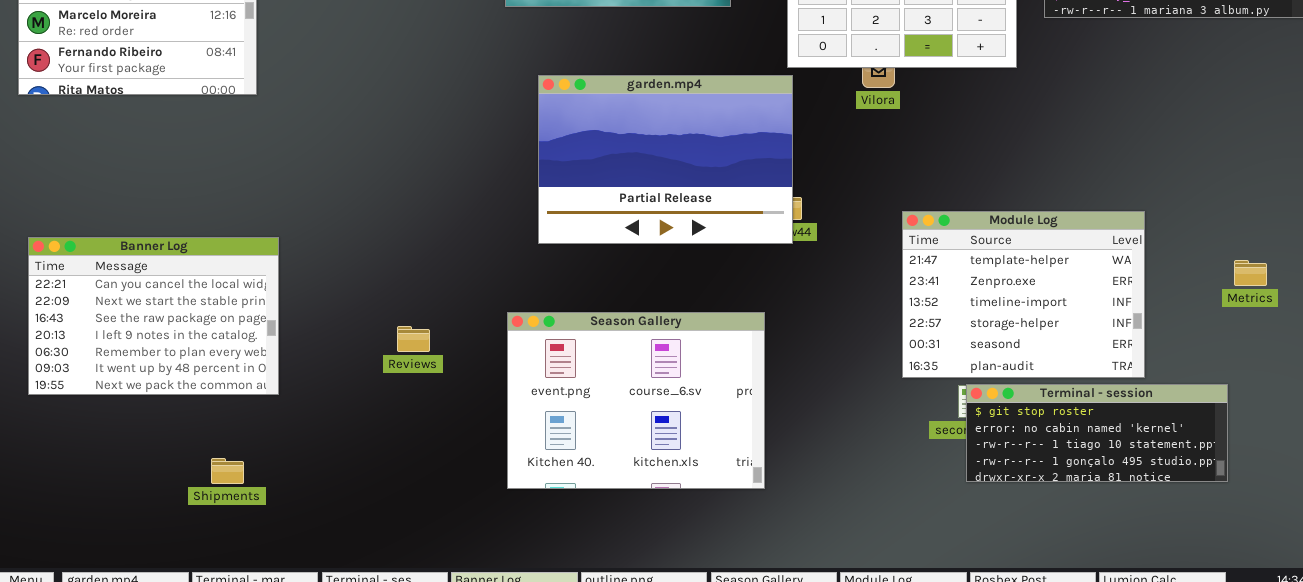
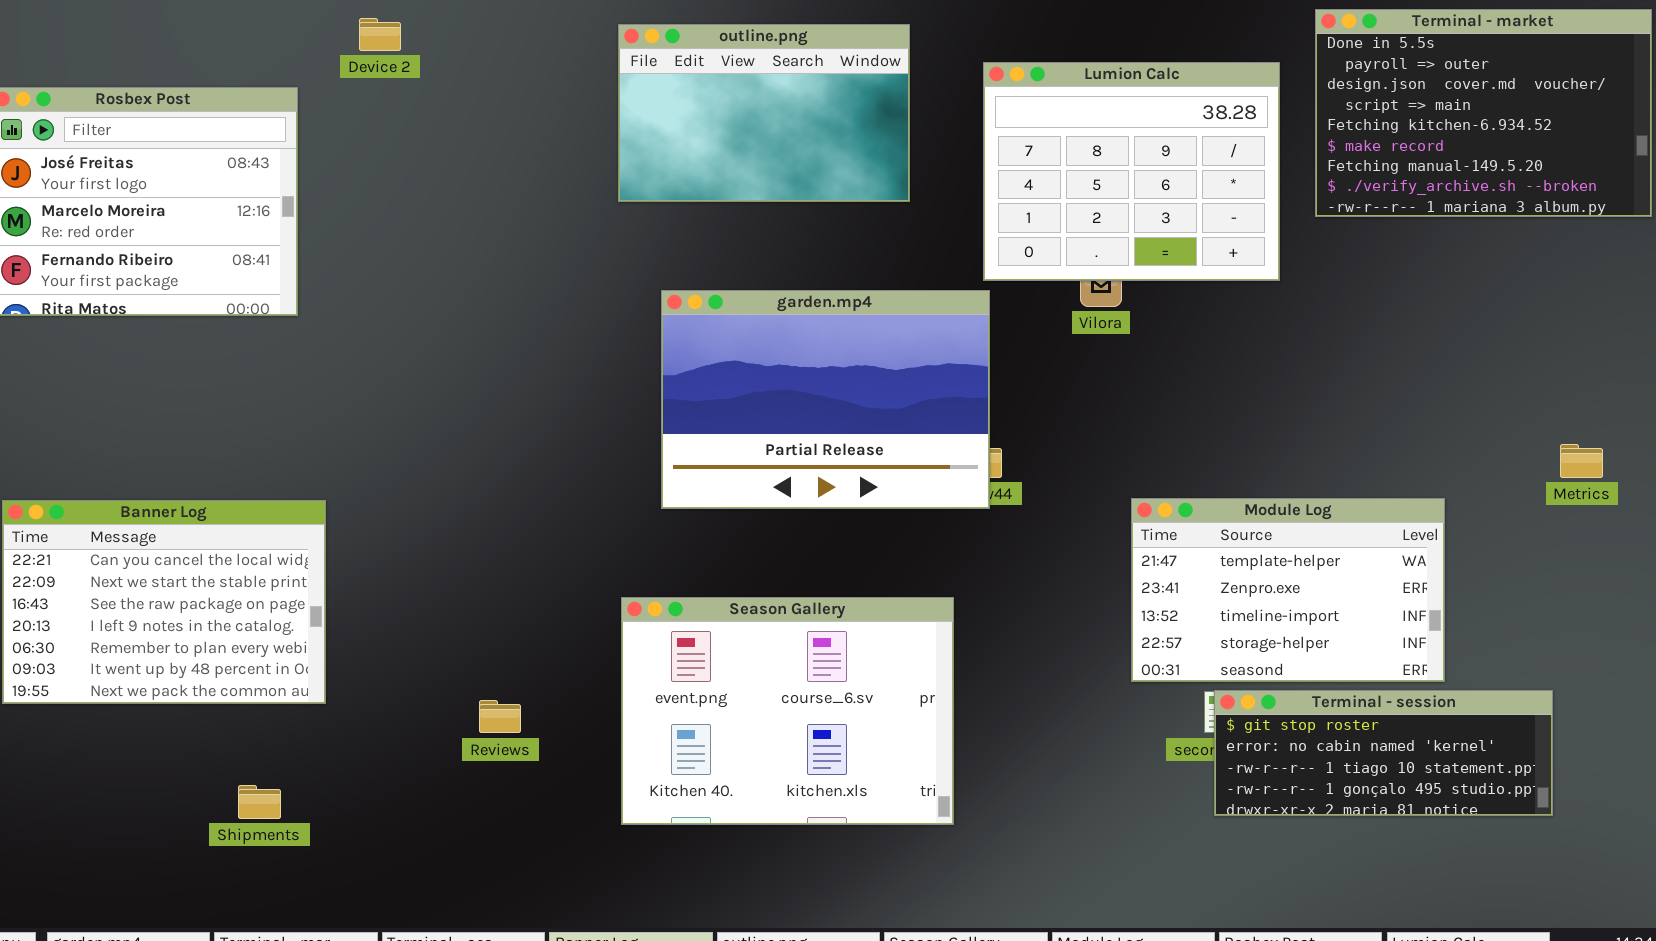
Module Log: [902,211,1145,378] -> [1131,498,1445,682], resized
Metrics: [1234,260,1267,286] -> [1560,444,1603,478], moved
Reviews: [397,326,430,352] -> [479,700,521,733], moved

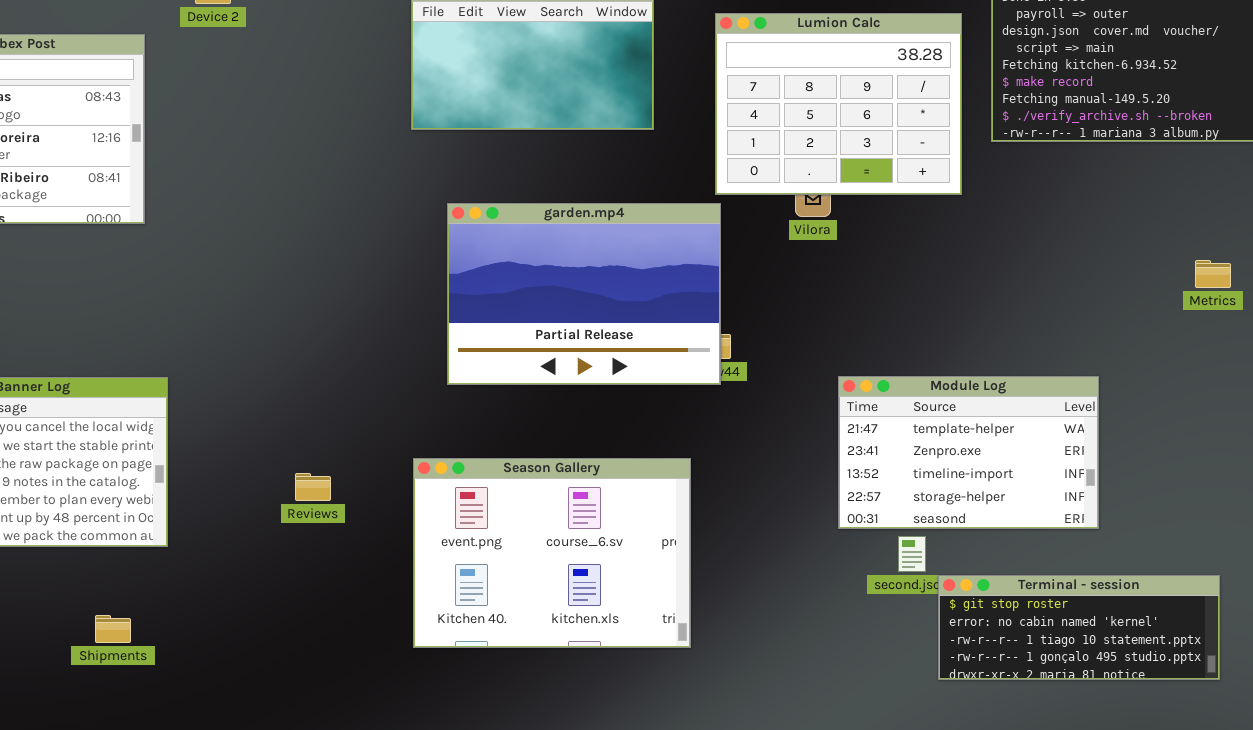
Metrics: [1560,444,1603,478] -> [1195,260,1231,288], moved
Terminal - session: [1214,690,1553,816] -> [938,575,1220,680], moved
Reviews: [479,700,521,733] -> [295,473,331,501], moved

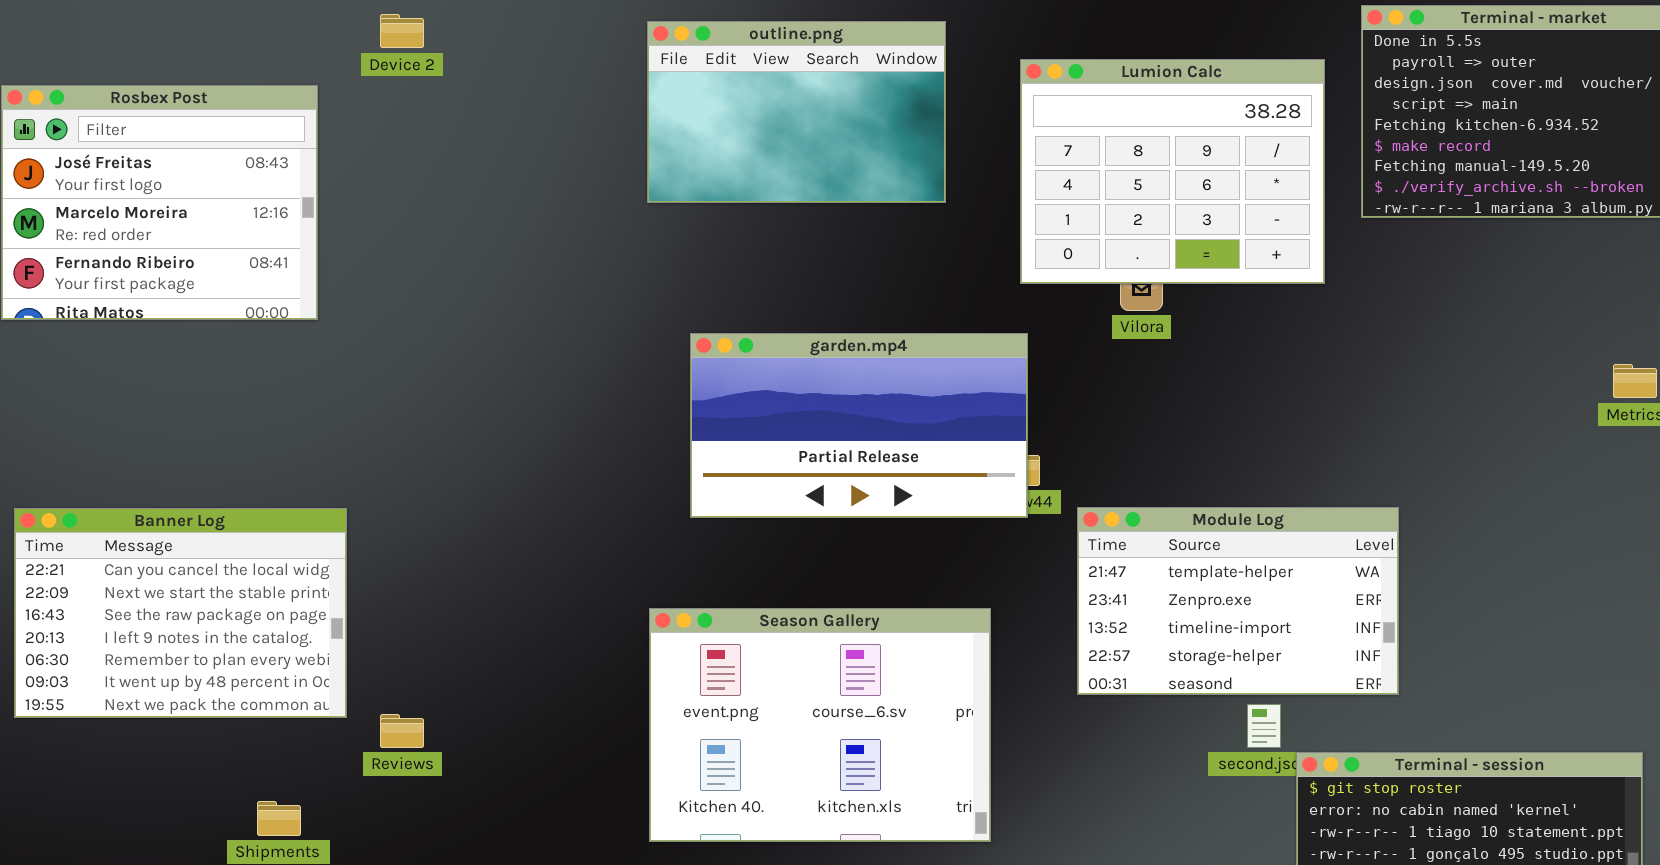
garden.mp4: [447,203,721,385] -> [690,333,1028,518], resized
Module Log: [838,376,1099,529] -> [1077,507,1399,695], moved
Reviews: [295,473,331,501] -> [380,714,424,748], moved

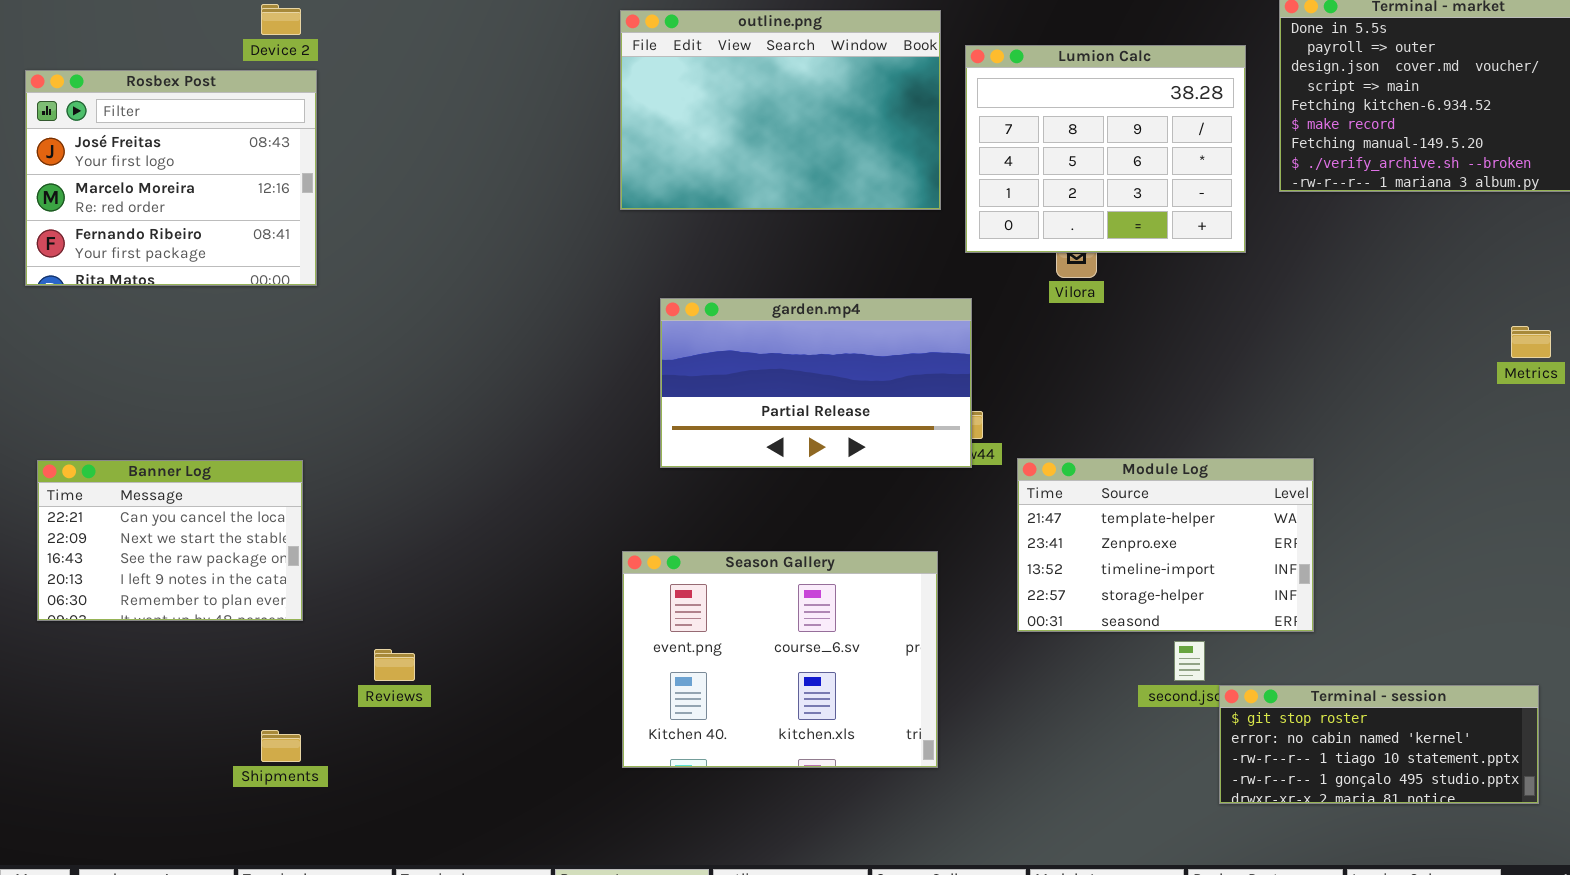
Device 2: [380,14,424,48] -> [261,4,301,35], moved
outline.png: [647,21,946,203] -> [620,10,941,210], resized
Banner Log: [14,508,347,718] -> [37,460,303,621], resized

